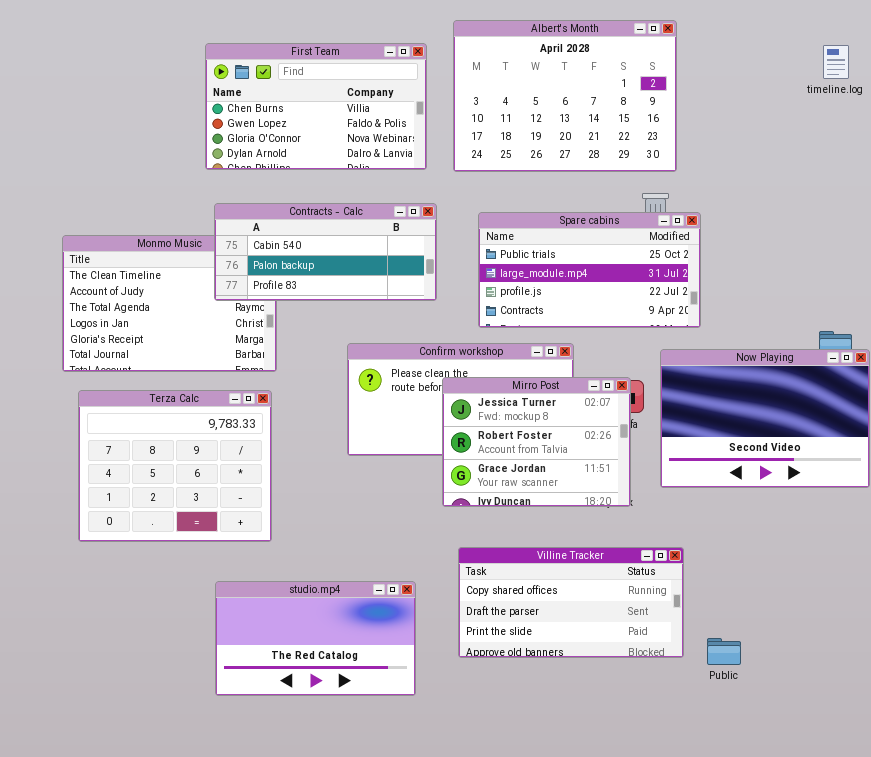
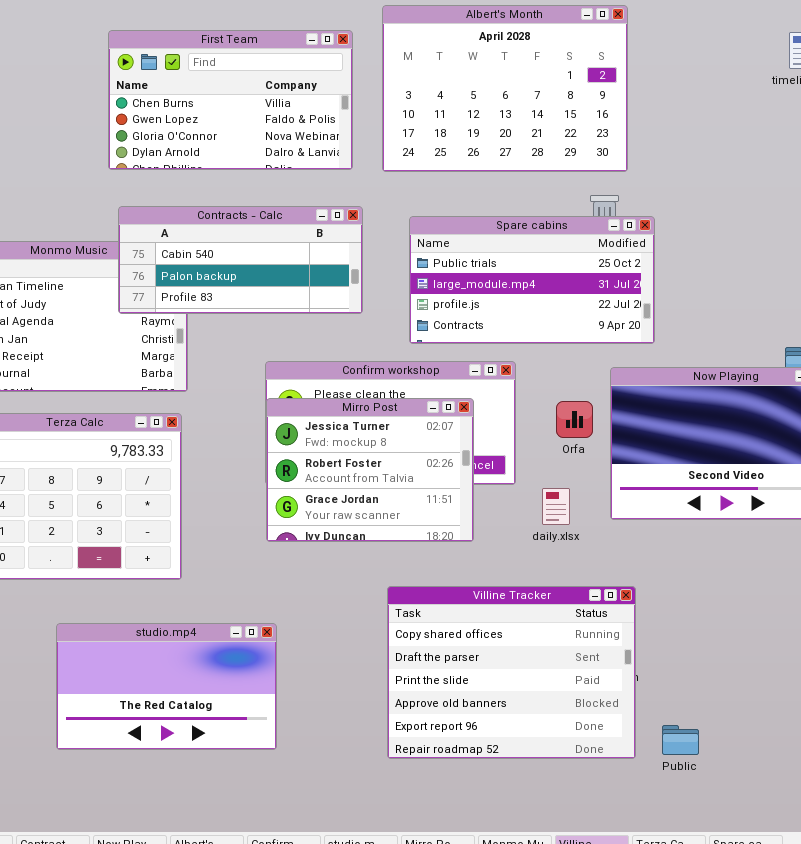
Mirro Post: [442,377,631,507] -> [266,398,474,542], moved
Villine Tracker: [458,547,684,658] -> [387,586,636,759], resized
studio.mp4: [215,581,416,696] -> [56,623,277,750], moved
Public: [707,638,741,665] -> [662,725,699,755], moved

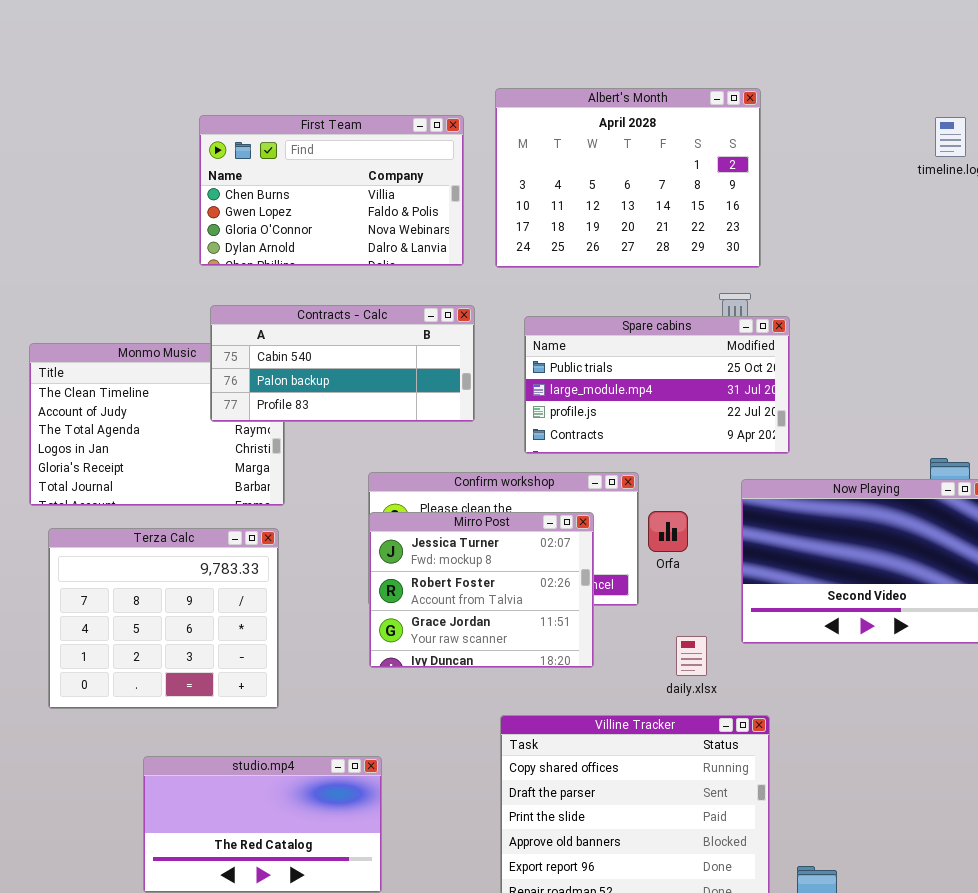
Orfa: [556,401,593,438] -> [648,511,688,552], moved
daily.xlsx: [542,488,570,525] -> [676,636,707,676], moved

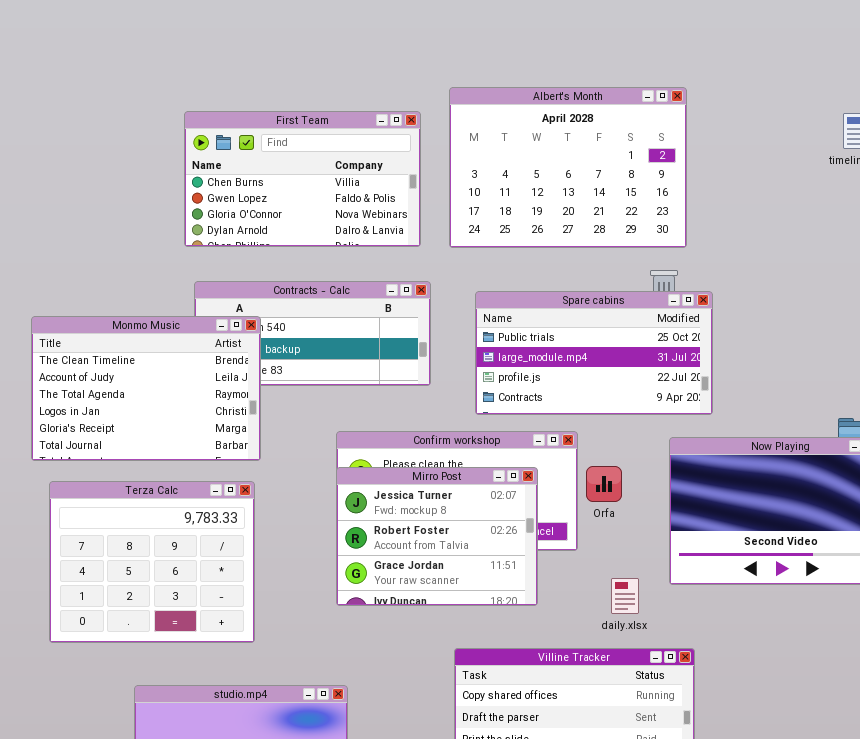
Monmo Music: [29,343,285,506] -> [31,316,261,461], raised

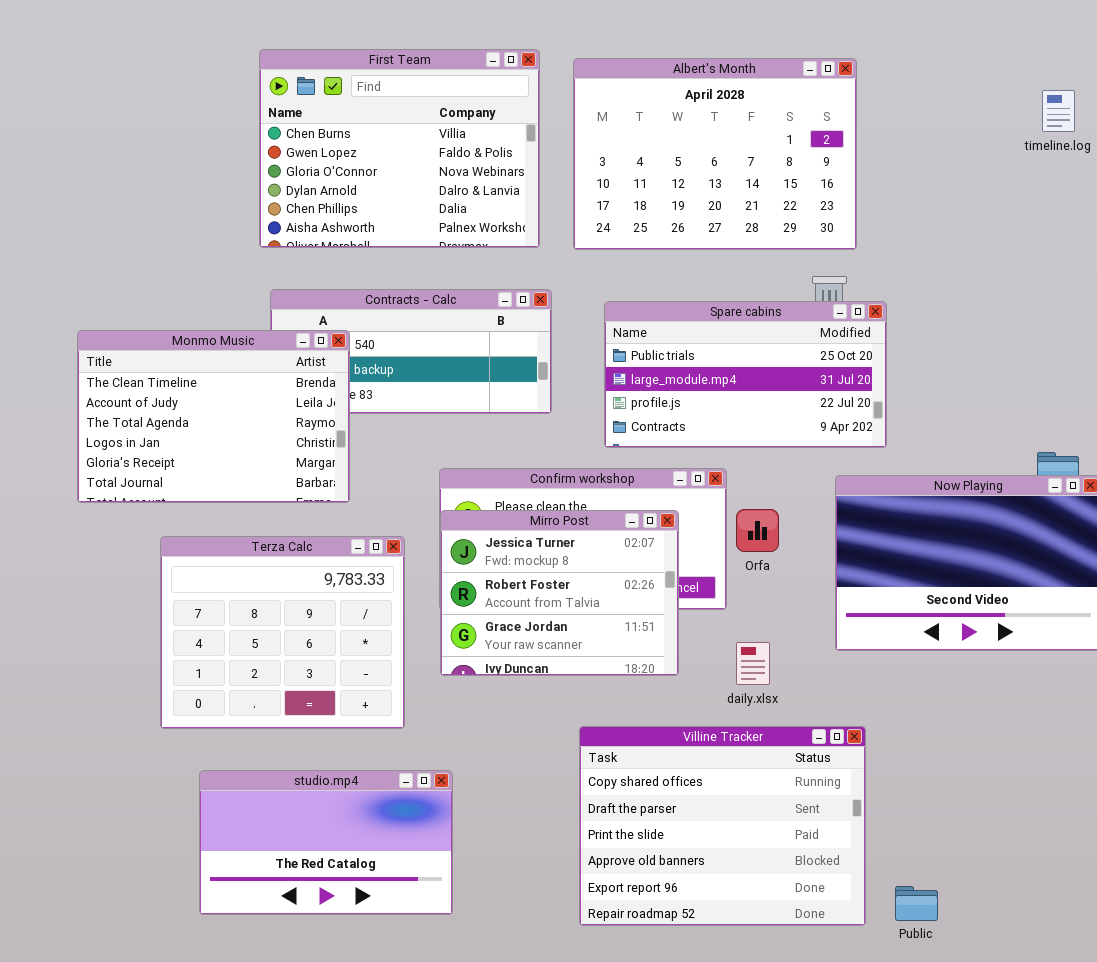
First Team: [184,111,421,247] -> [259,49,540,248], resized
Terza Calc: [49,481,255,643] -> [160,536,405,729], moved
daily.xlsx: [611,578,639,614] -> [736,642,770,685], moved

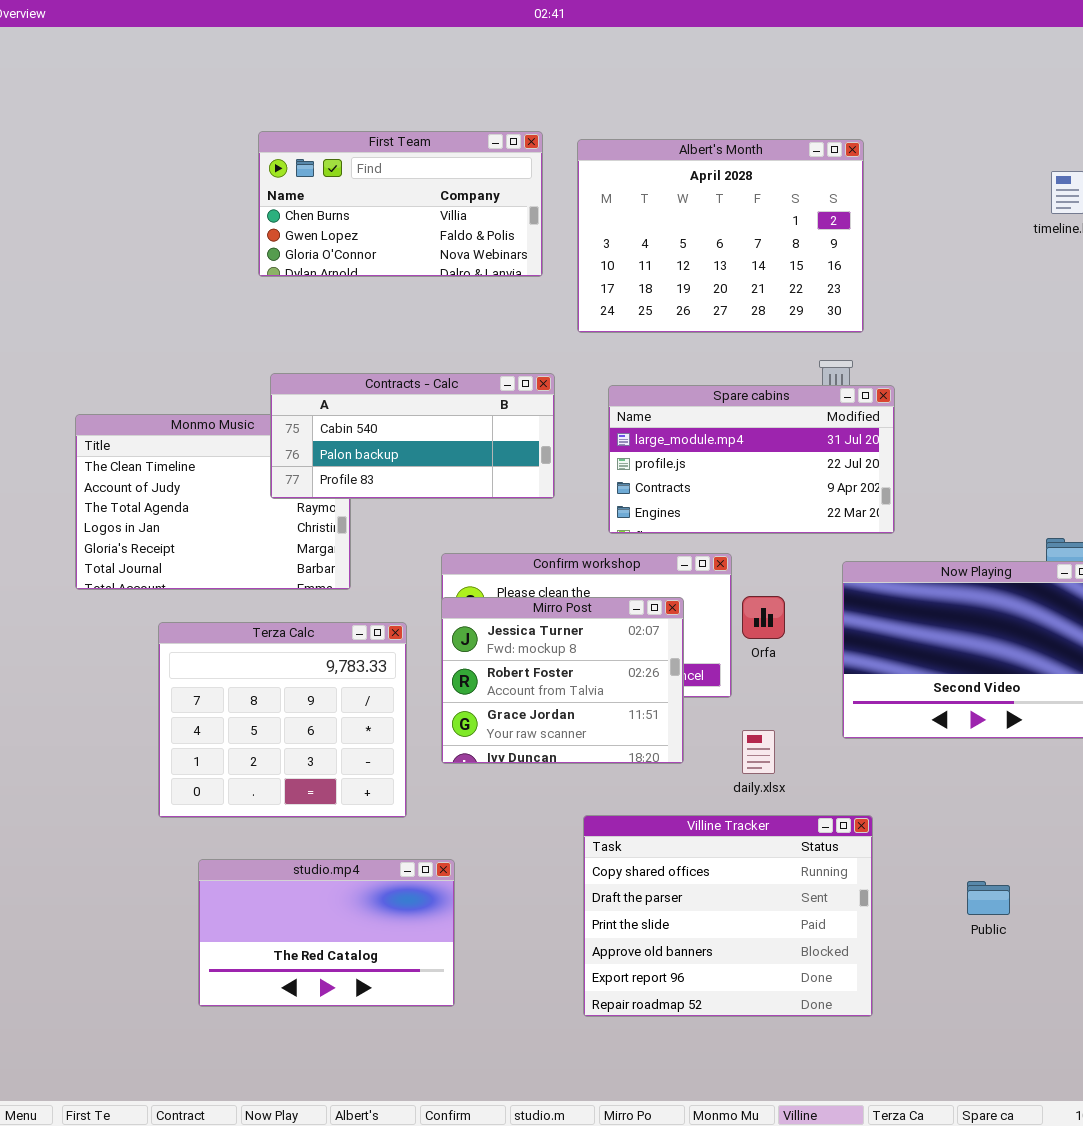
First Team: [259,49,540,248] -> [258,131,543,277], resized
Contracts - Calc: [270,289,552,414] -> [270,373,555,499], raised
Spare cabins: [604,301,887,448] -> [608,385,895,534], scrolled down 1 row
Public: [895,886,938,921] -> [967,881,1010,915], moved

